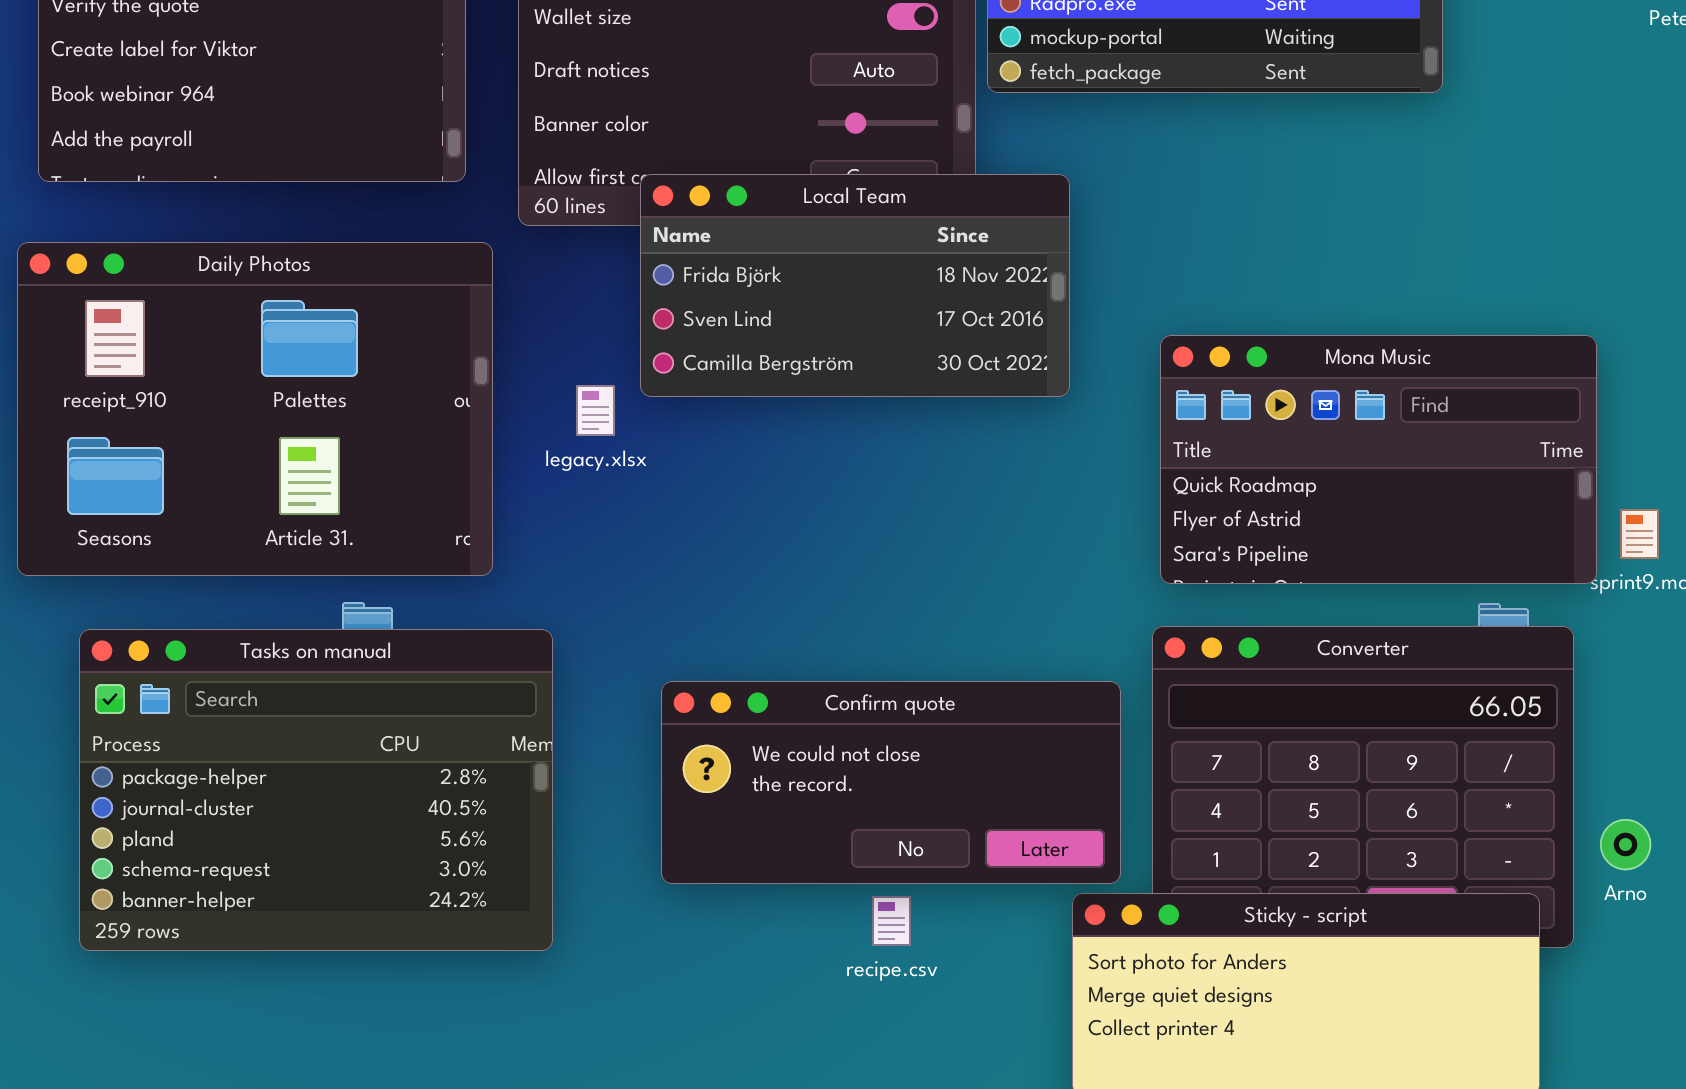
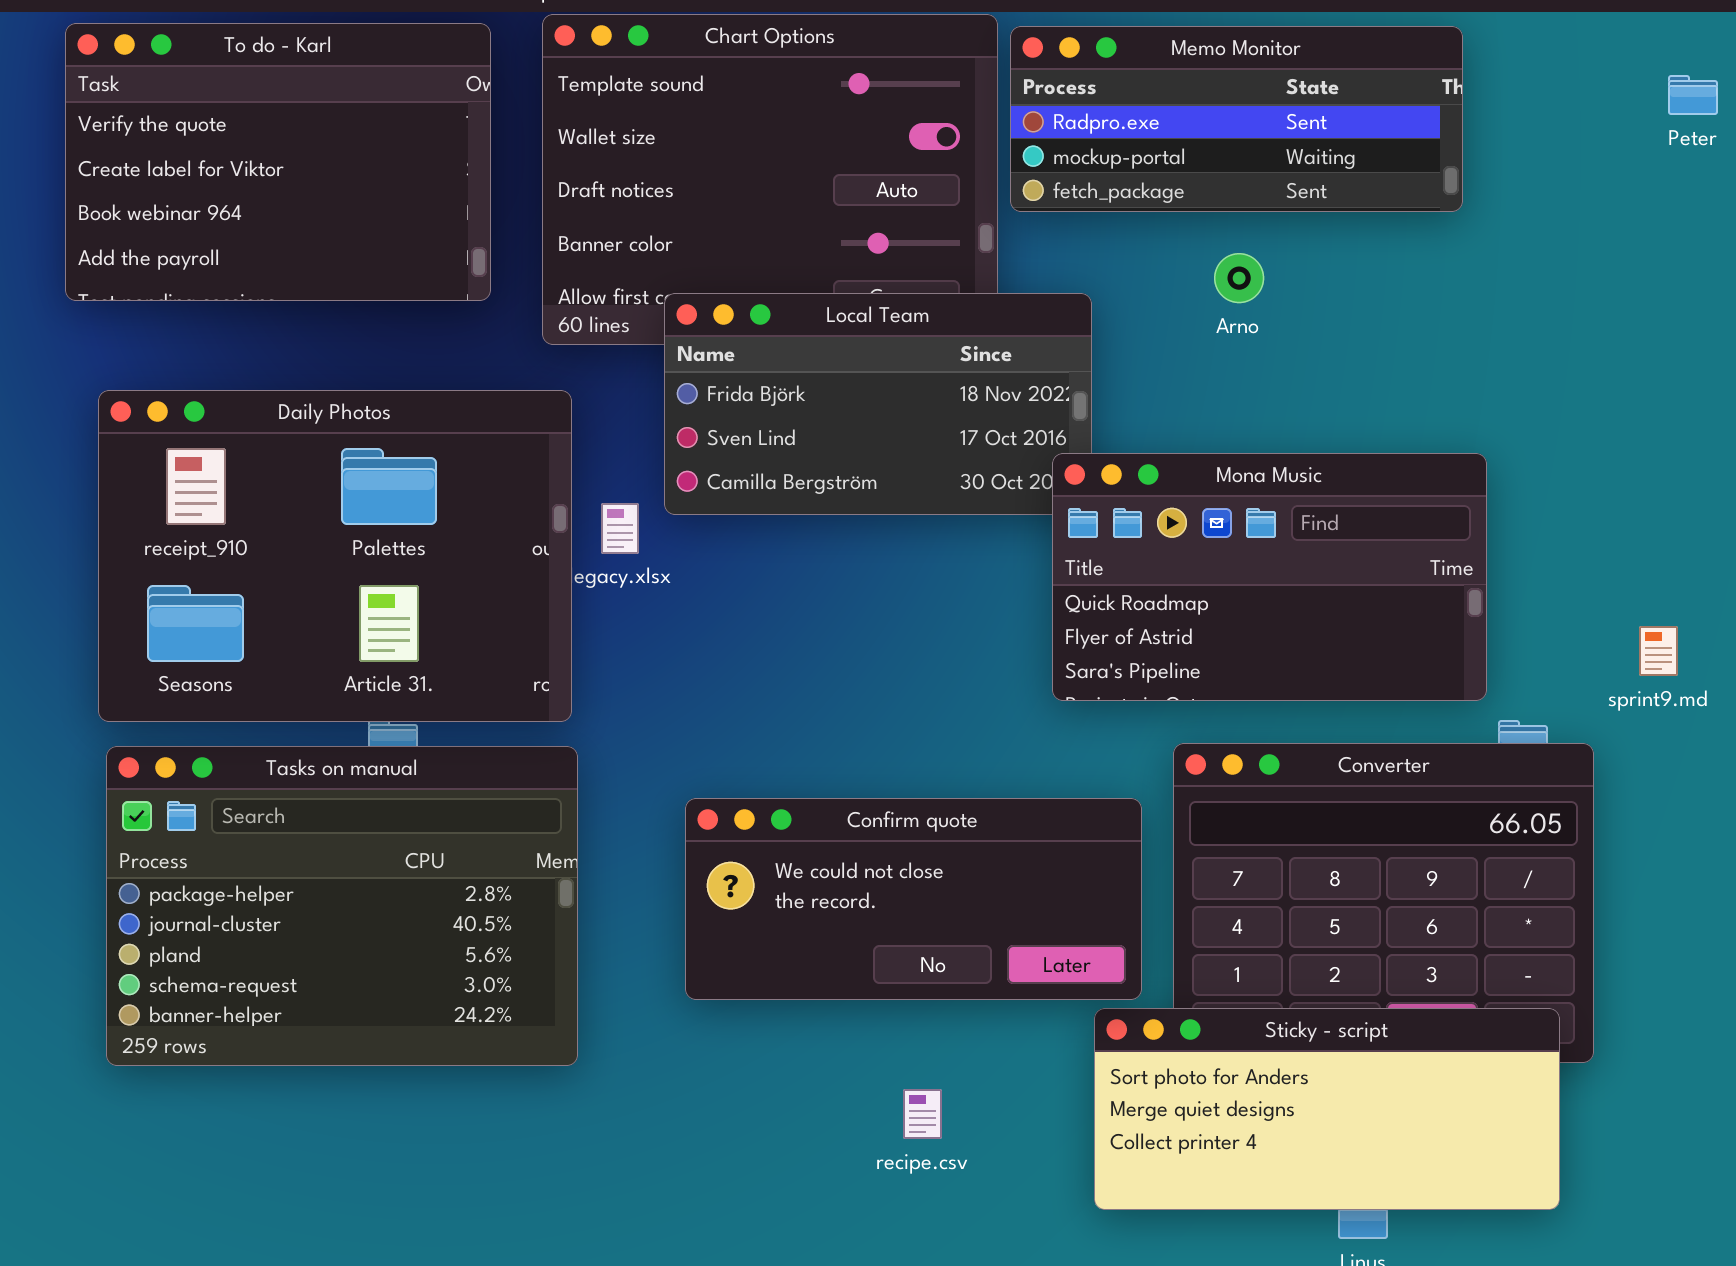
Daily Photos: [17,242,493,576] -> [98,390,572,722], moved
Mona Music: [1160,335,1597,584] -> [1052,453,1487,701], moved
Arno: [1600,819,1651,870] -> [1214,253,1264,303], moved
recipe.csv: [872,896,911,946] -> [903,1089,942,1139], moved

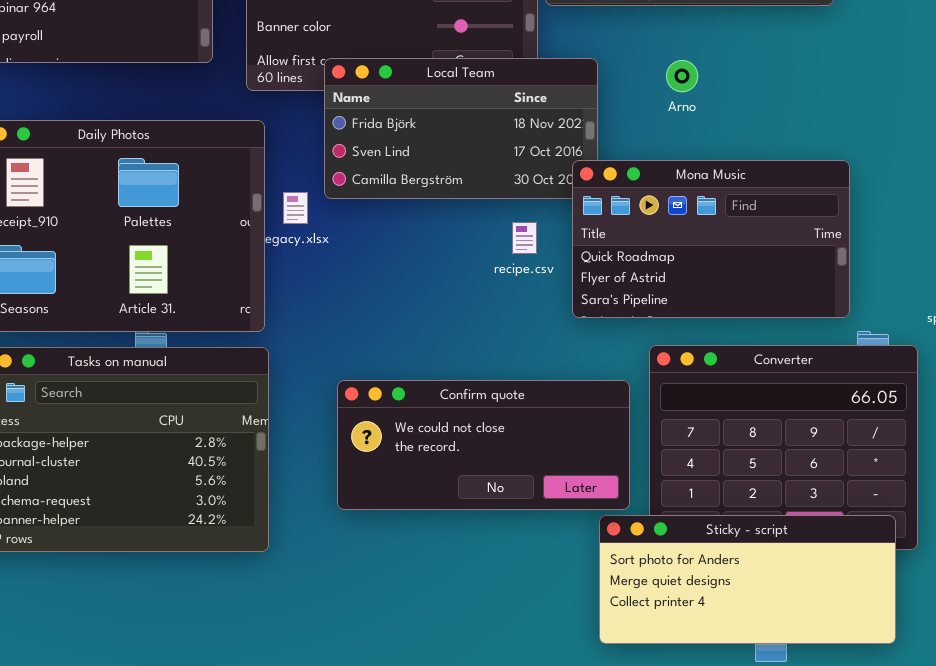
Arno: [1214,253,1264,303] -> [666,60,698,92], moved
recipe.csv: [903,1089,942,1139] -> [512,222,537,254], moved

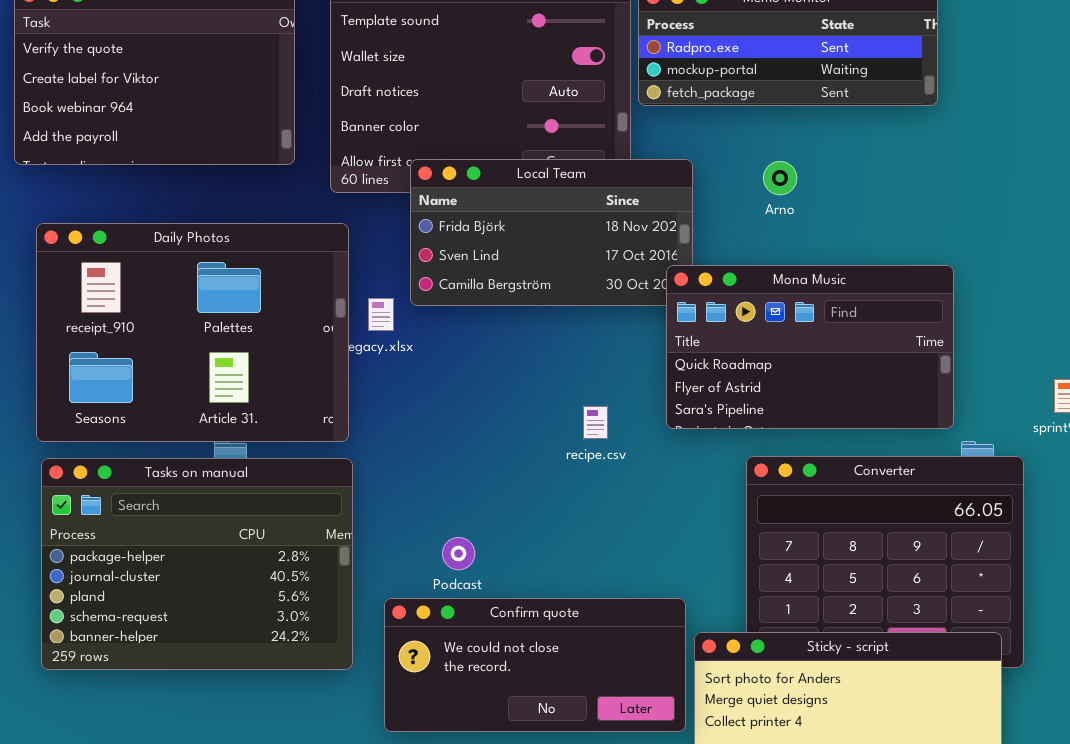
recipe.csv: [512,222,537,254] -> [583,406,608,439], moved
Confirm quote: [337,380,630,510] -> [384,598,686,732], moved

